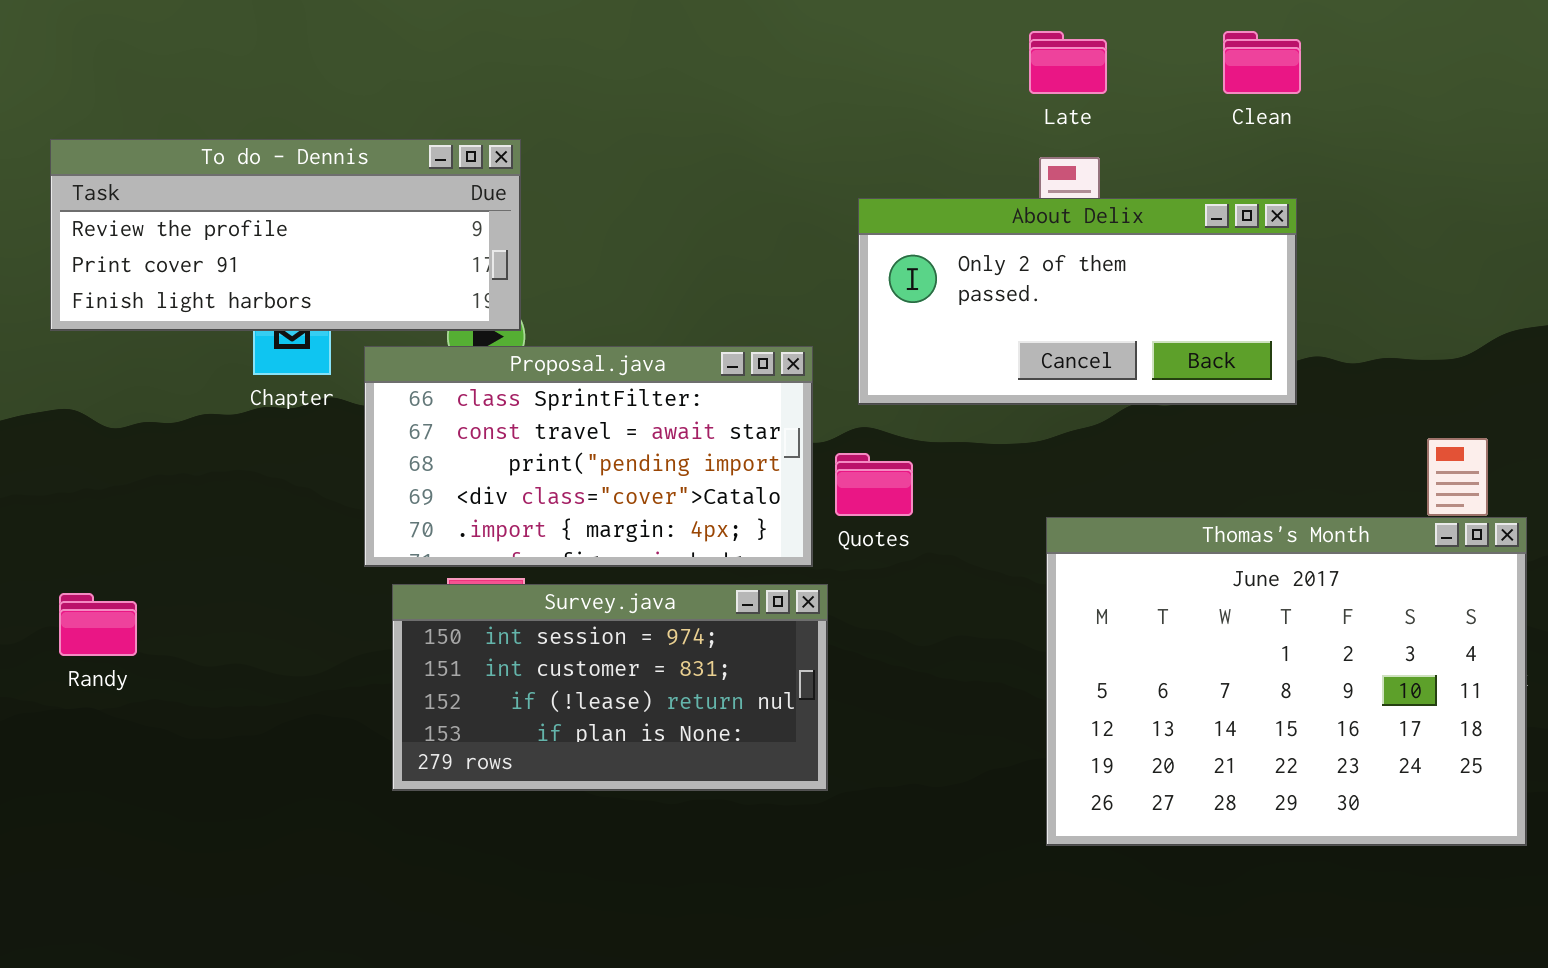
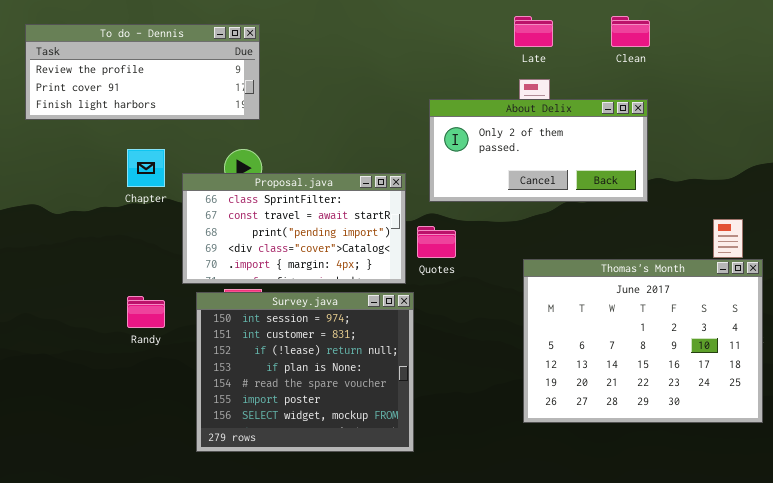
To do - Dennis: [50,139,521,331] -> [25,24,260,120], moved
Survey.java: [392,584,828,791] -> [196,292,414,452], resized
Randy: [59,593,137,656] -> [127,296,165,328], moved

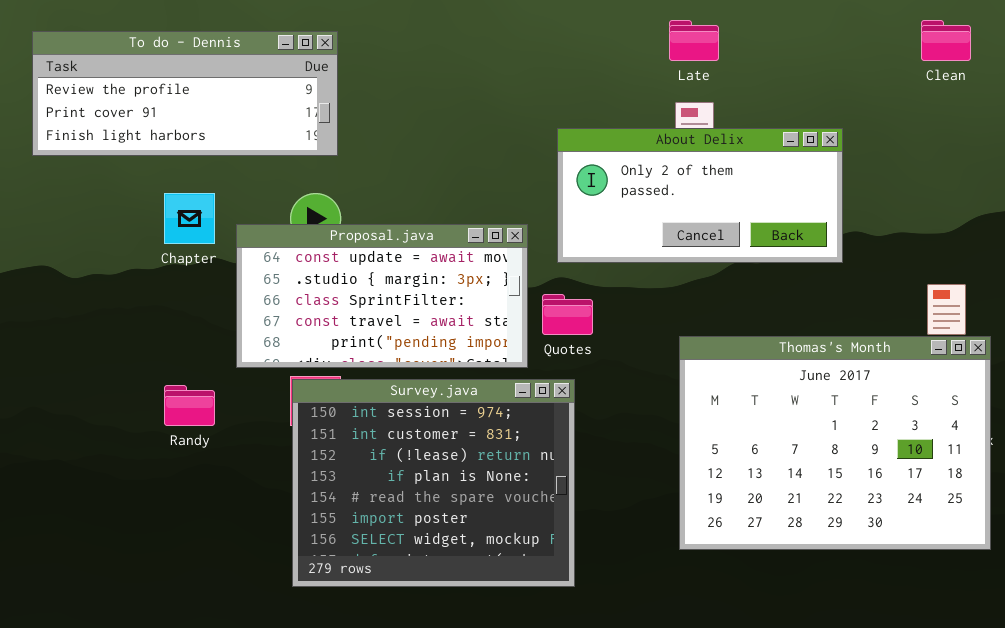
Clean: [611,16,650,47] -> [921,20,971,61], moved
Proposal.java: [182,173,406,284] -> [236,224,528,368], scrolled up 2 rows
Survey.java: [196,292,414,452] -> [292,379,575,587], moved

